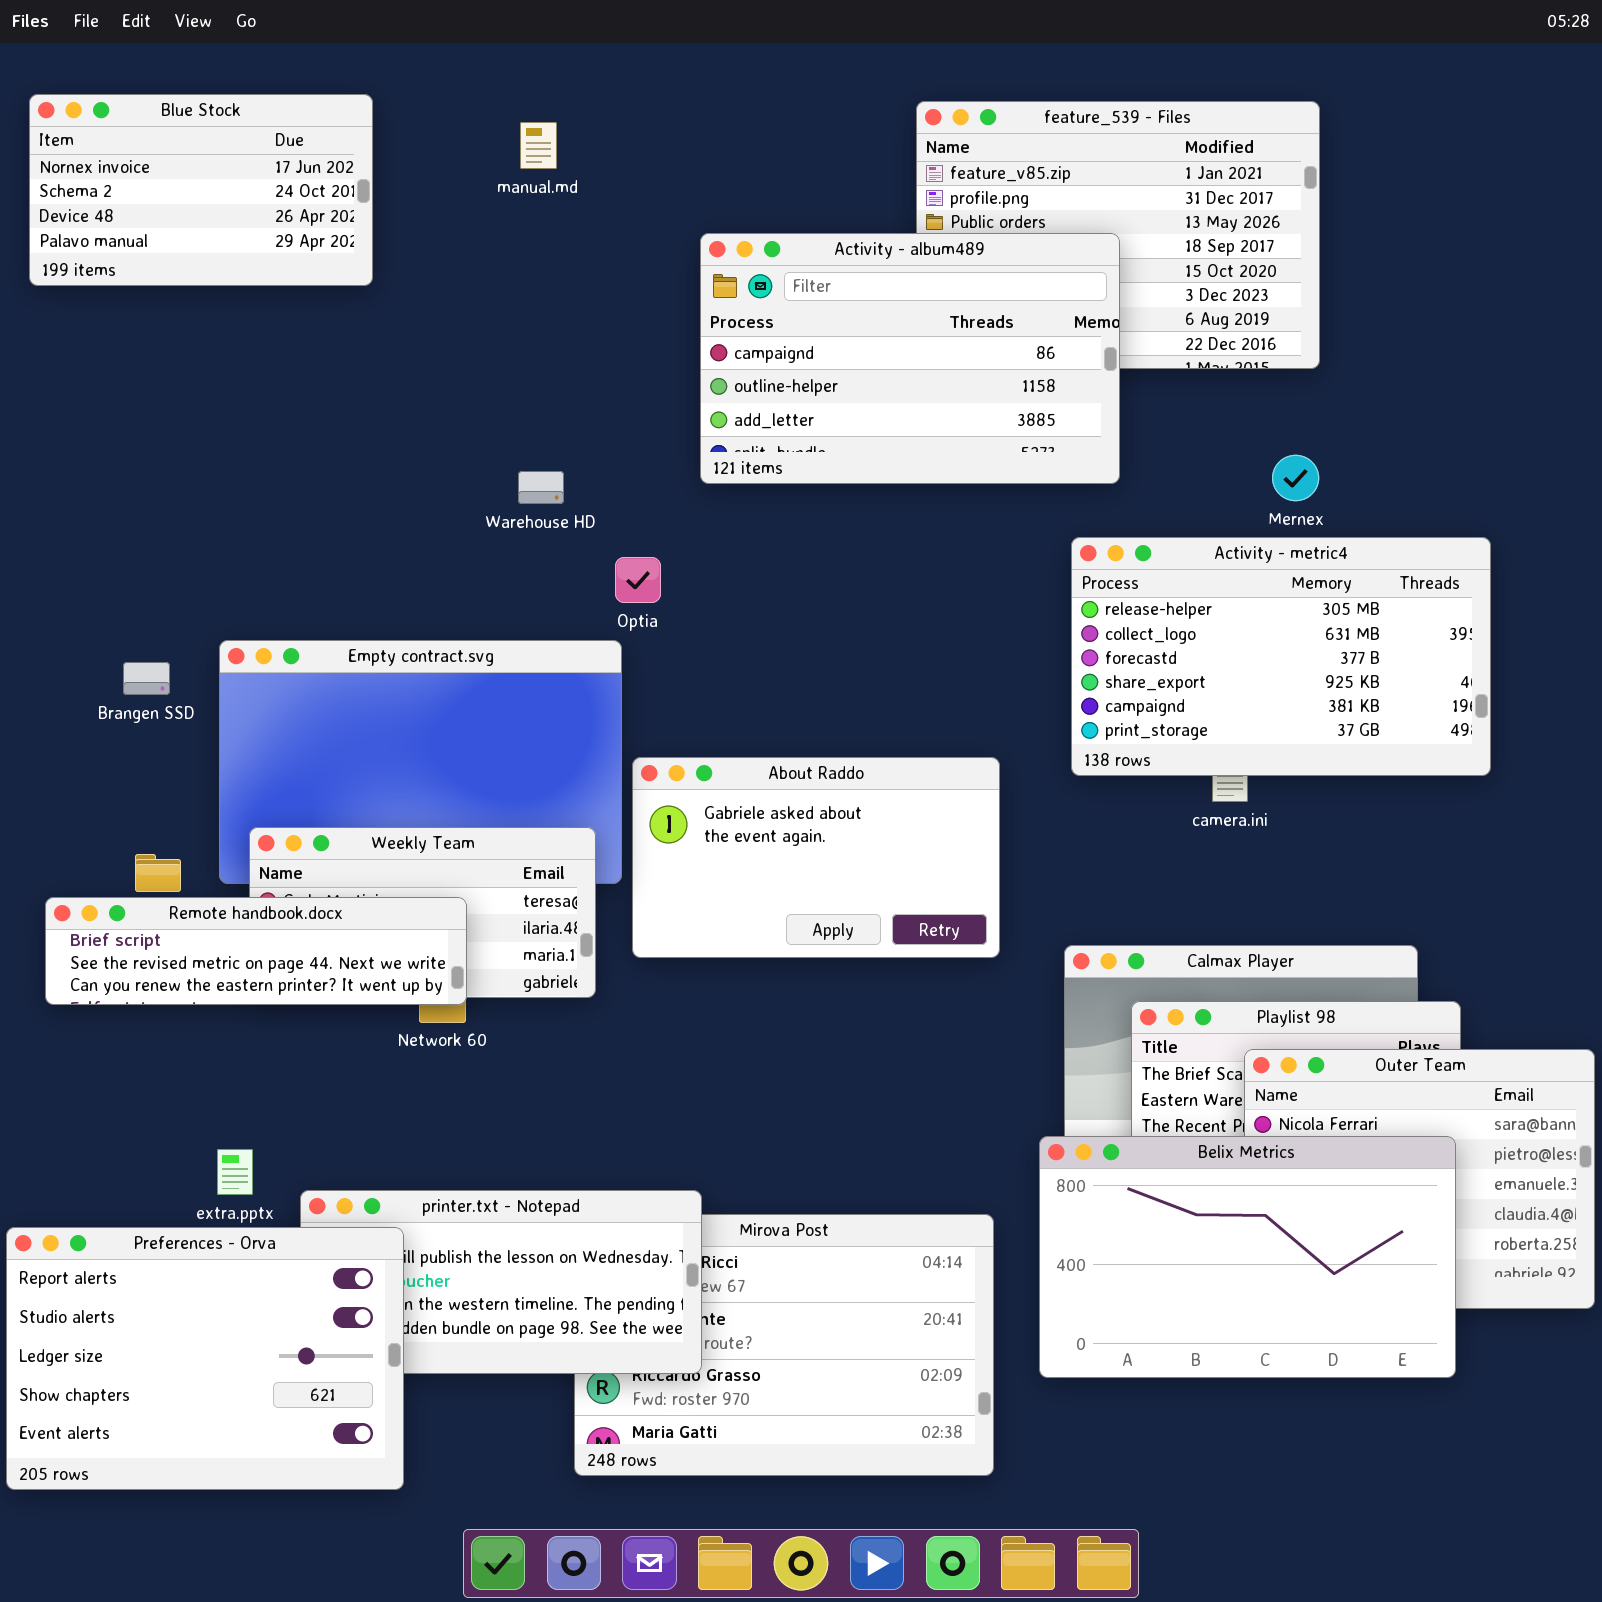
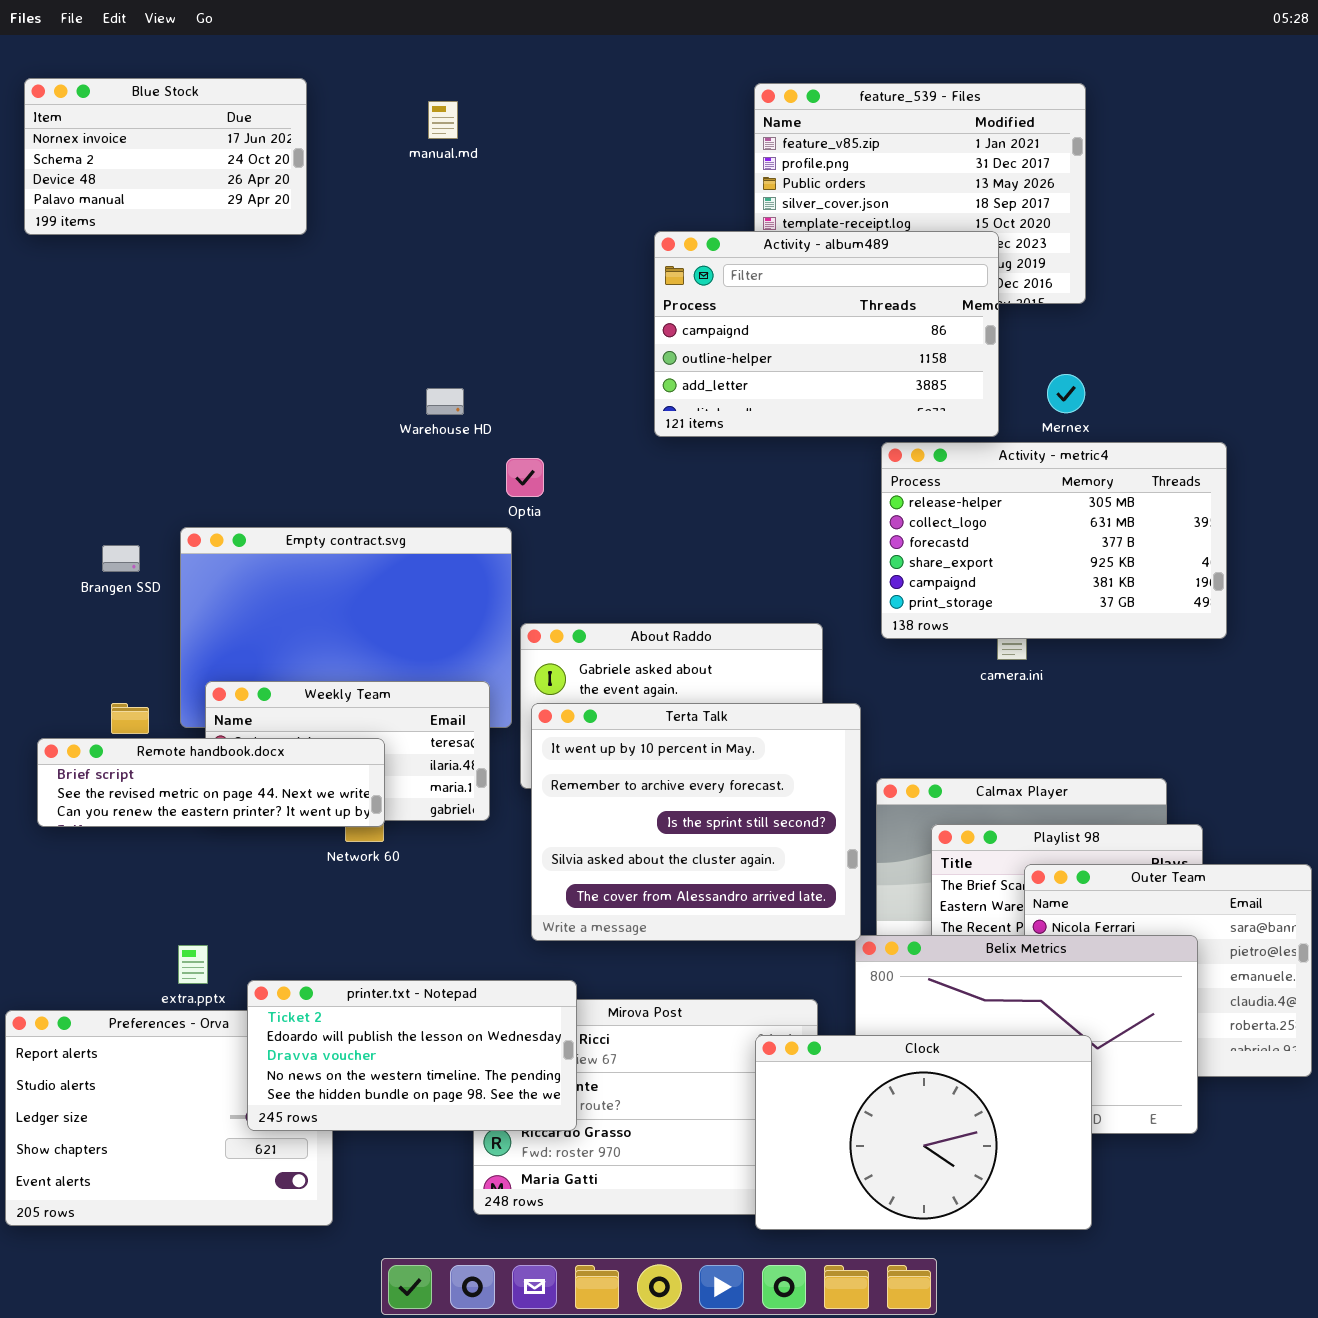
Activity - album489: [700,233,1120,484] -> [654,231,999,437], moved
Terta Talk: none -> [531,703,861,941], opened
printer.txt - Notepad: [300,1190,702,1374] -> [247,980,577,1131], raised
Clock: none -> [755,1035,1092,1230], opened

